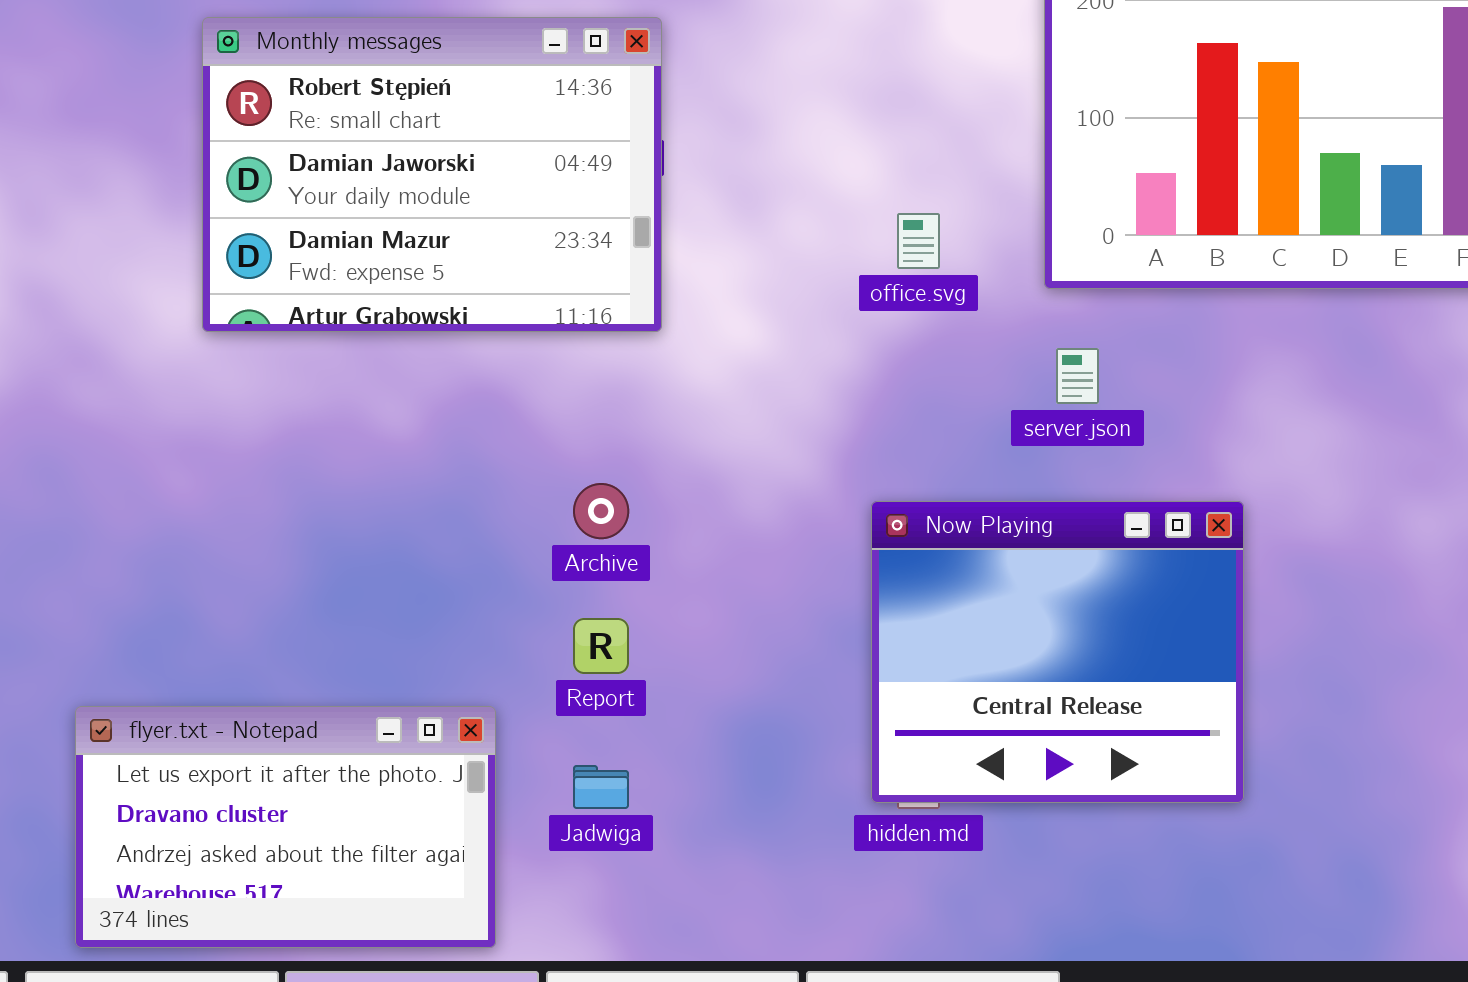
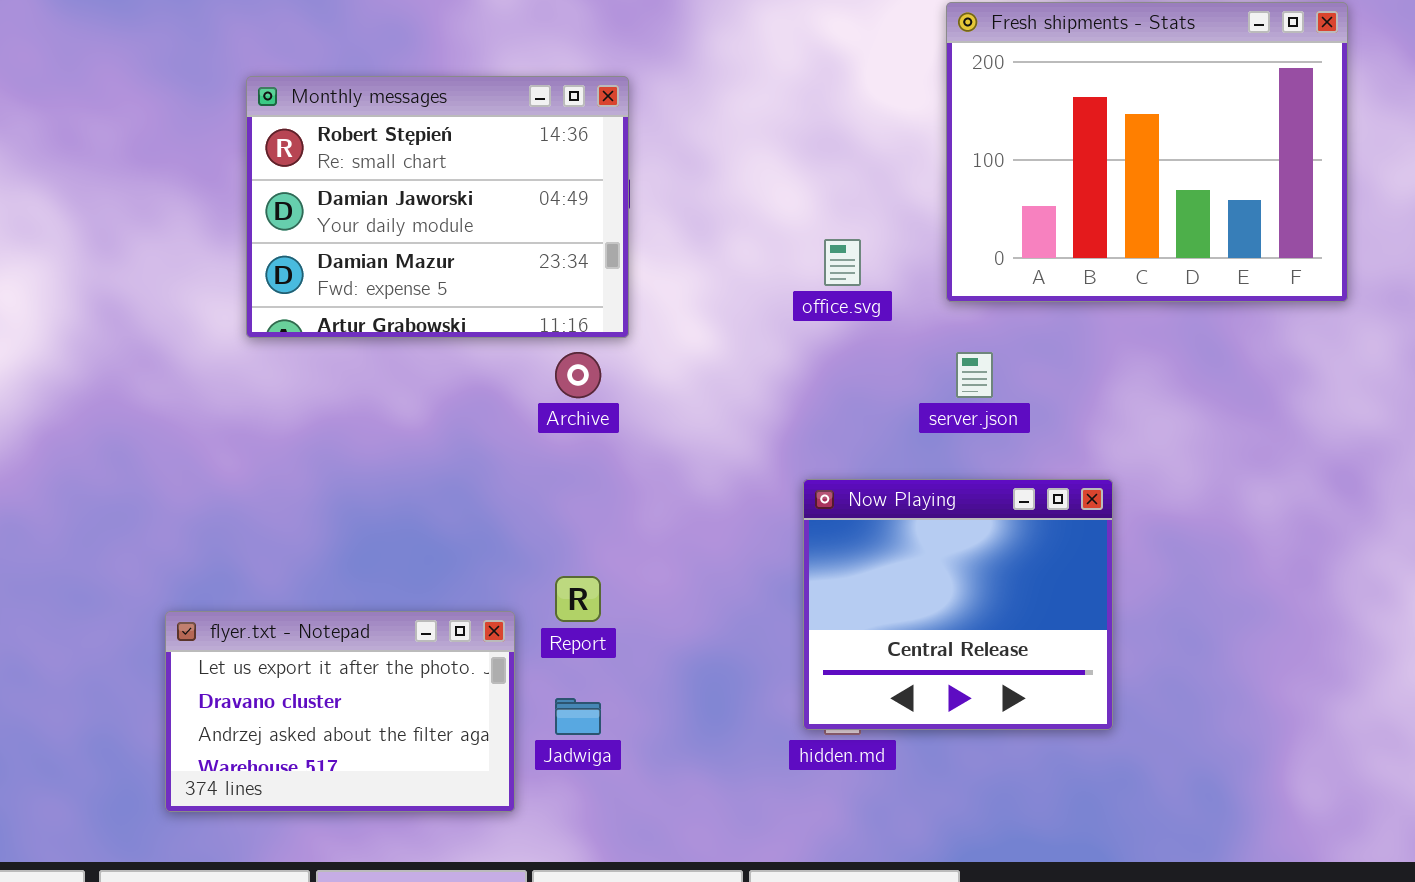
Archive: [573,483,629,539] -> [555,352,601,398], moved
flyer.txt - Notepad: [75,706,496,948] -> [165,611,515,812], moved

